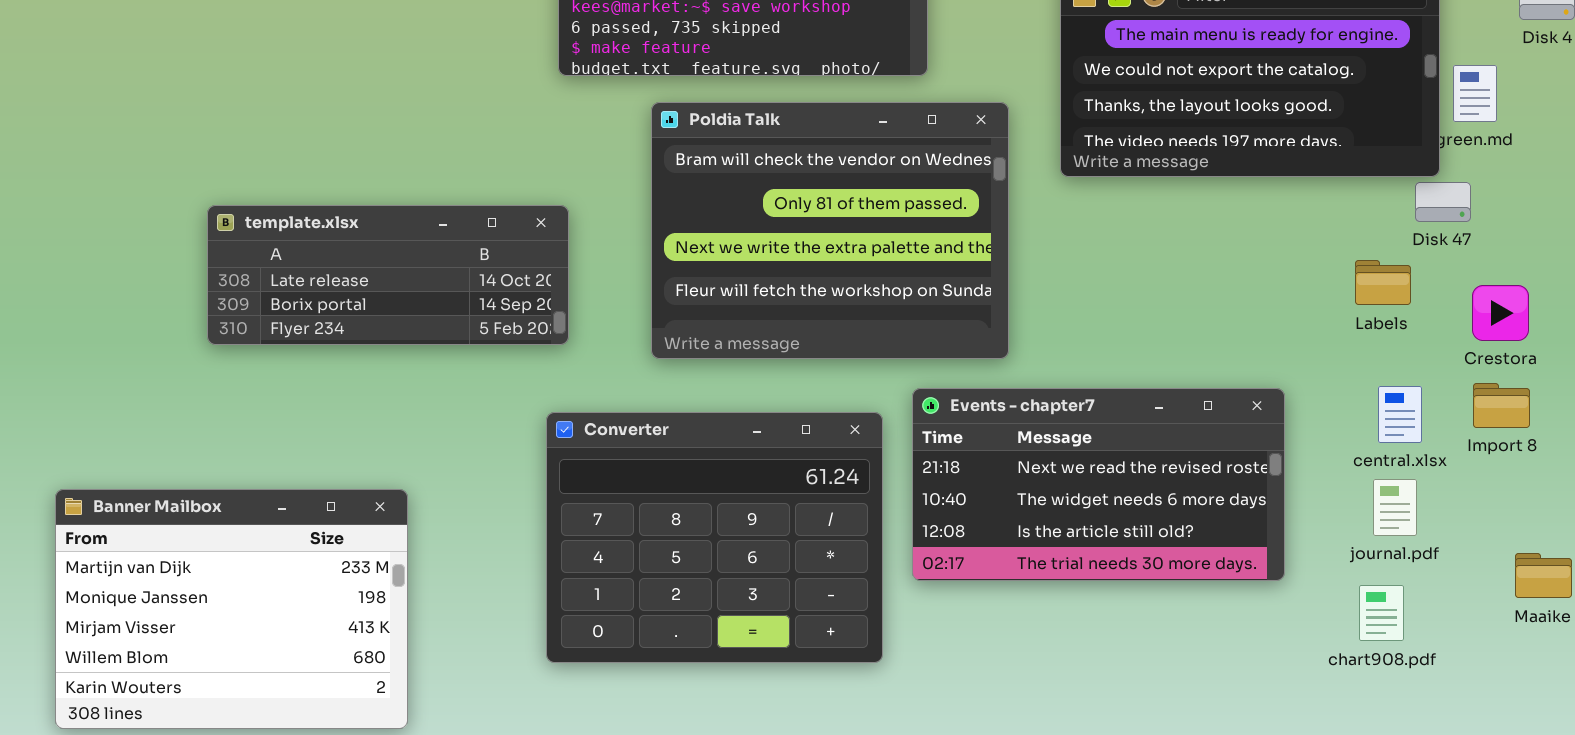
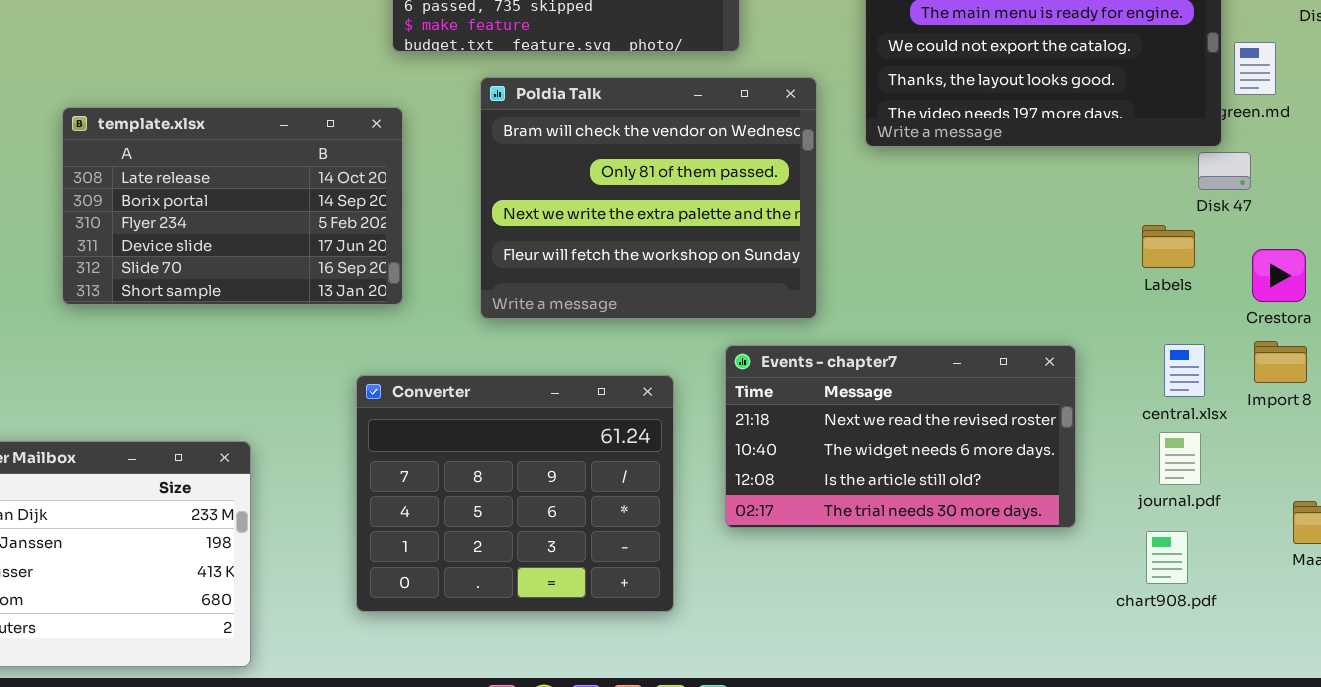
template.xlsx: [207,205,569,345] -> [62,107,403,305], resized
Converter: [546,412,883,663] -> [356,375,674,612], moved

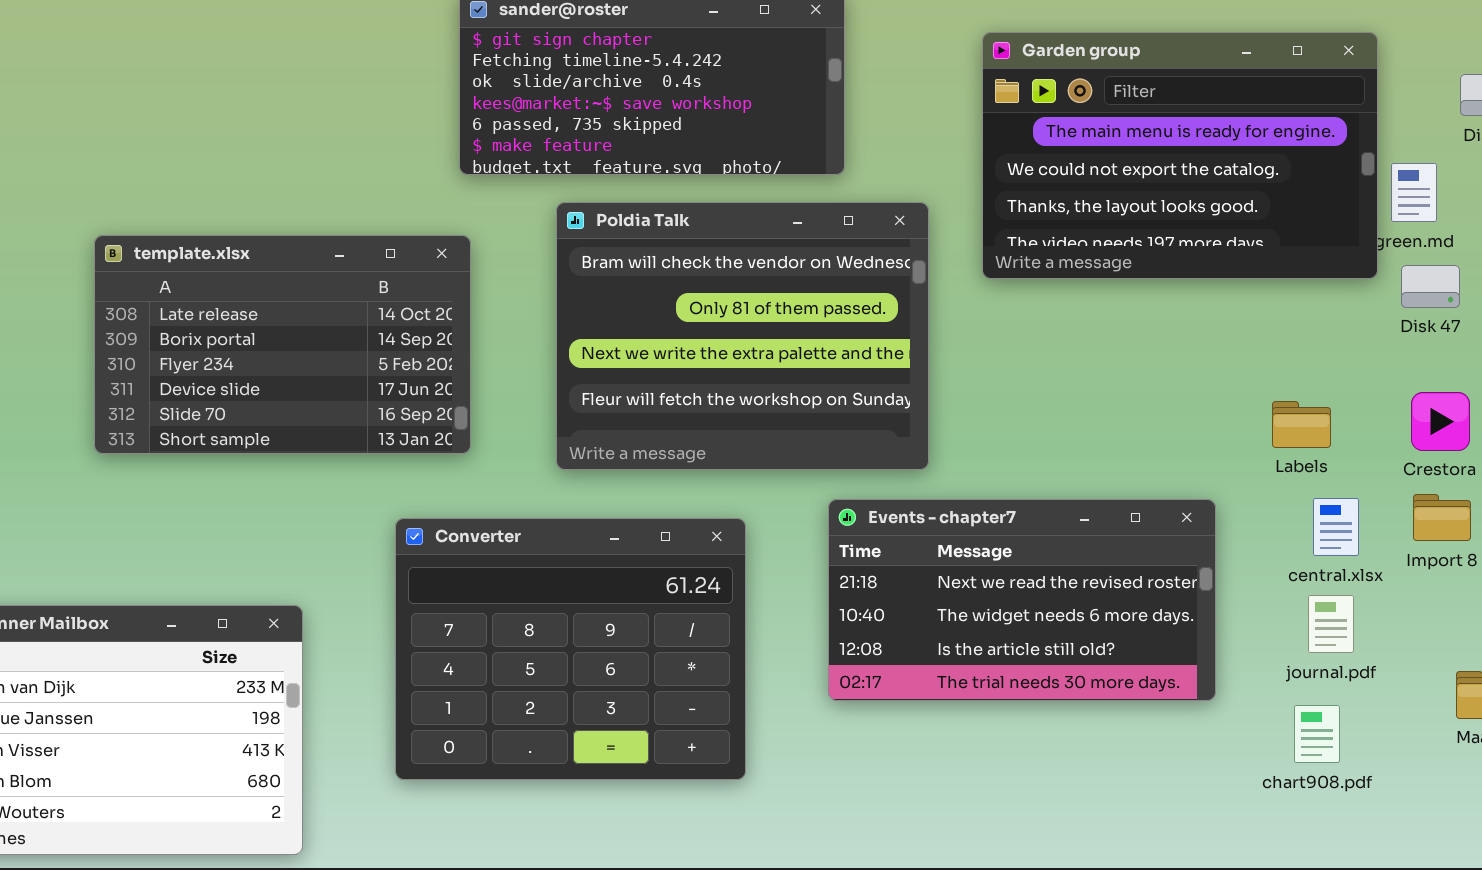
Disk 47: [1198,152,1251,190] -> [1401,265,1460,308], moved
Labels: [1142,225,1195,268] -> [1272,401,1331,448], moved
Converter: [356,375,674,612] -> [395,518,746,780], moved

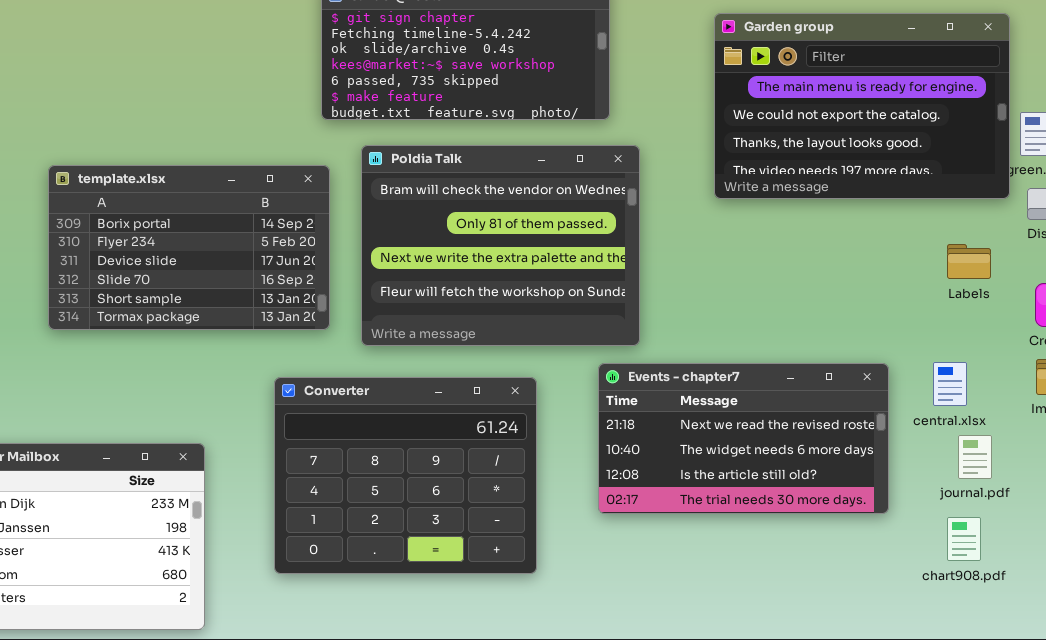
Poldia Talk: [556,202,929,470] -> [361,145,640,346], moved
template.xlsx: [94,235,471,454] -> [48,165,330,330], scrolled down 1 row
Labels: [1272,401,1331,448] -> [947,244,991,279], moved
central.xlsx: [1313,498,1359,556] -> [933,362,967,406], moved

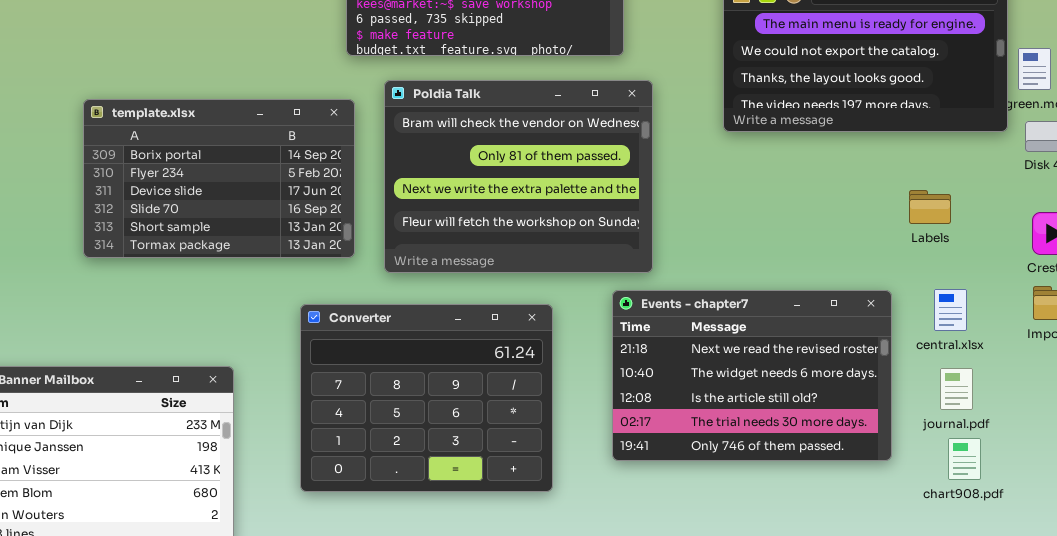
Labels: [947,244,991,279] -> [909,190,951,224], moved
Events - chapter7: [598,363,889,514] -> [612,290,892,461], resized
journal.pdf: [958,435,992,479] -> [940,368,973,410], moved

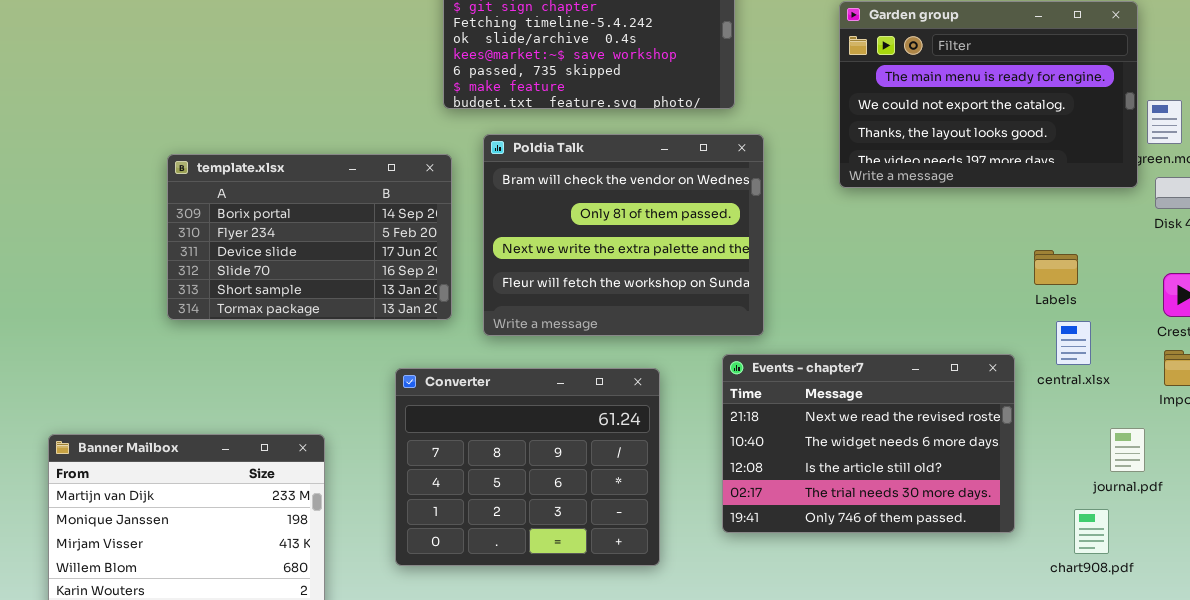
central.xlsx: [934,289,967,331] -> [1056,321,1091,365], moved
journal.pdf: [940,368,973,410] -> [1110,428,1145,472], moved

